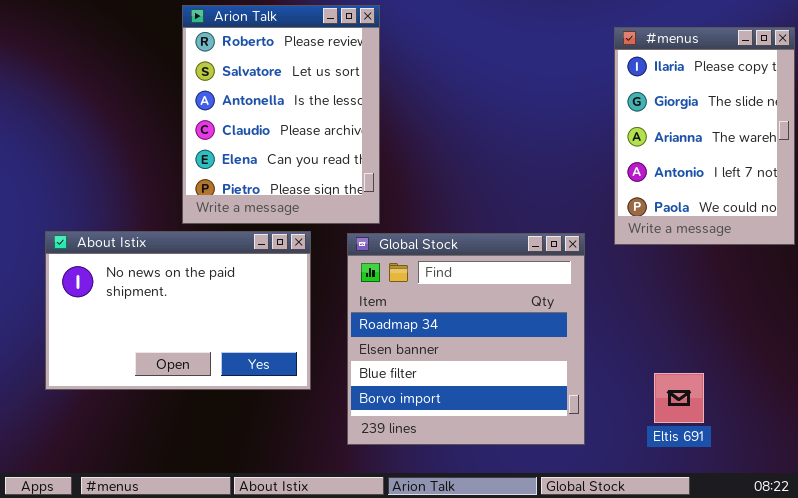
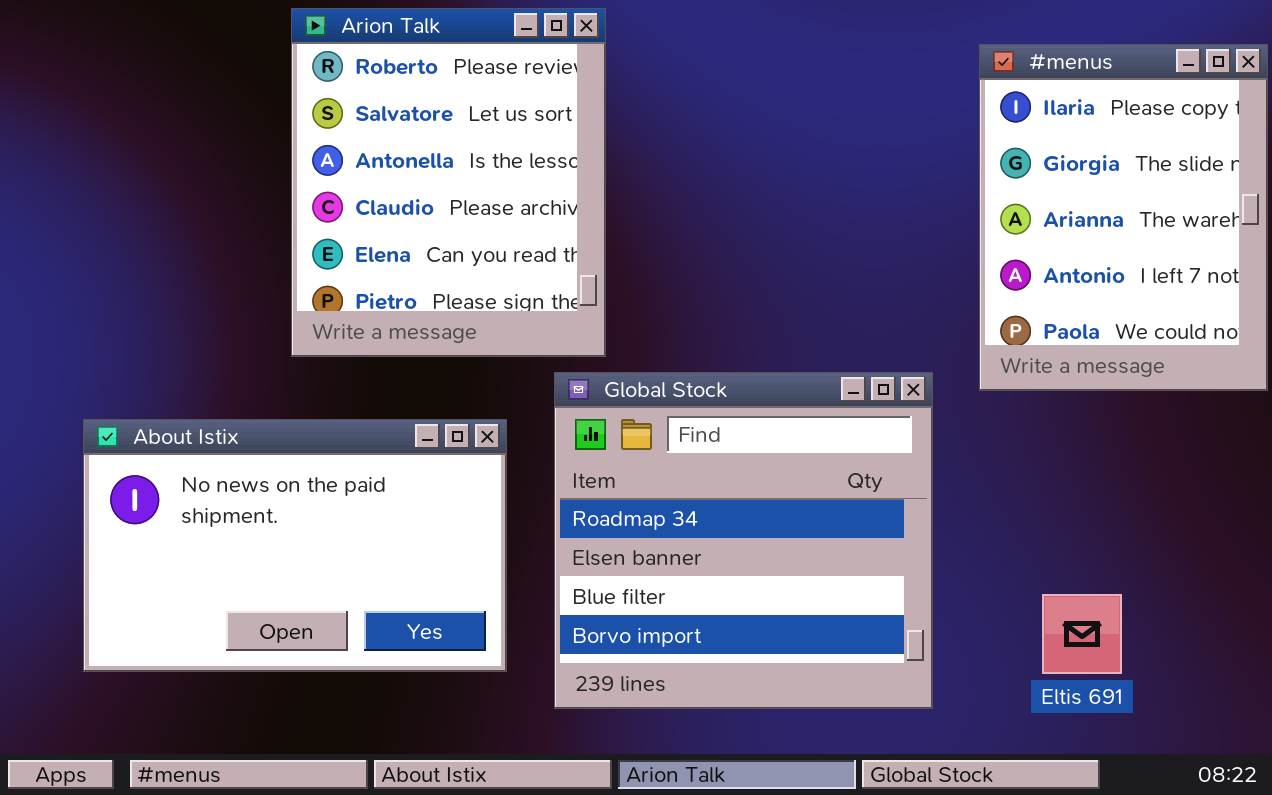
About Istix: [45,231,311,390] -> [83,419,507,672], moved

